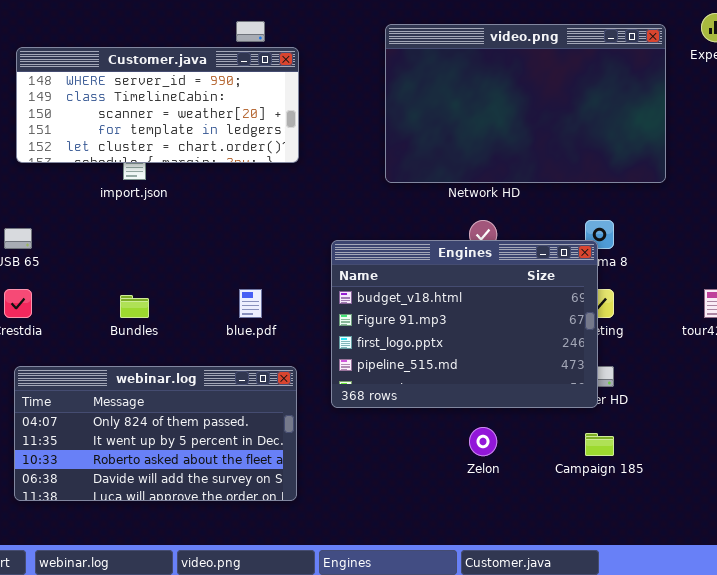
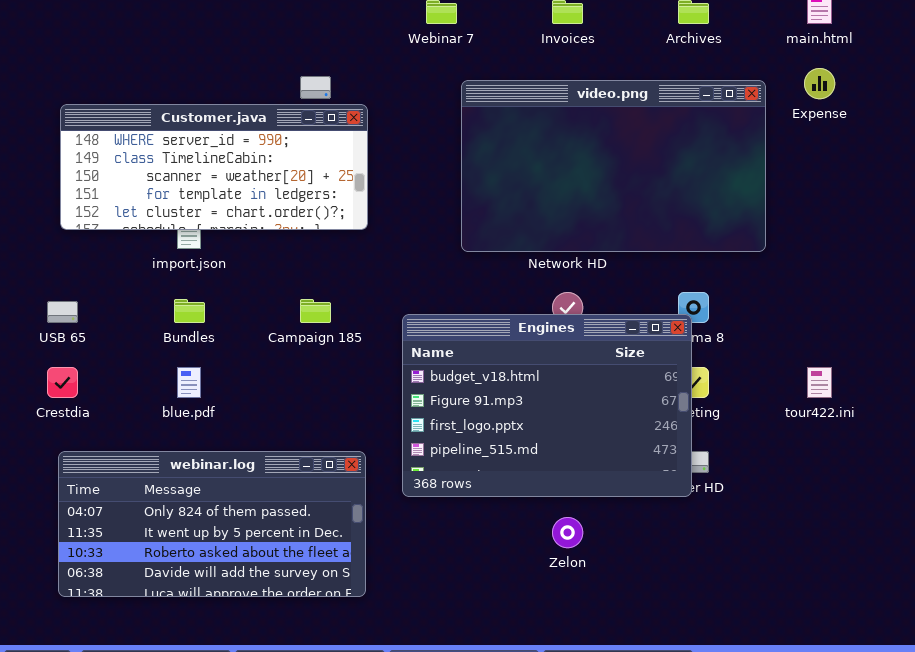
blue.pdf: [239,289,262,318] -> [177,367,201,398], moved
Bundles: [120,295,149,318] -> [174,299,205,323], moved
Campaign 185: [585,433,614,456] -> [300,299,331,323], moved

